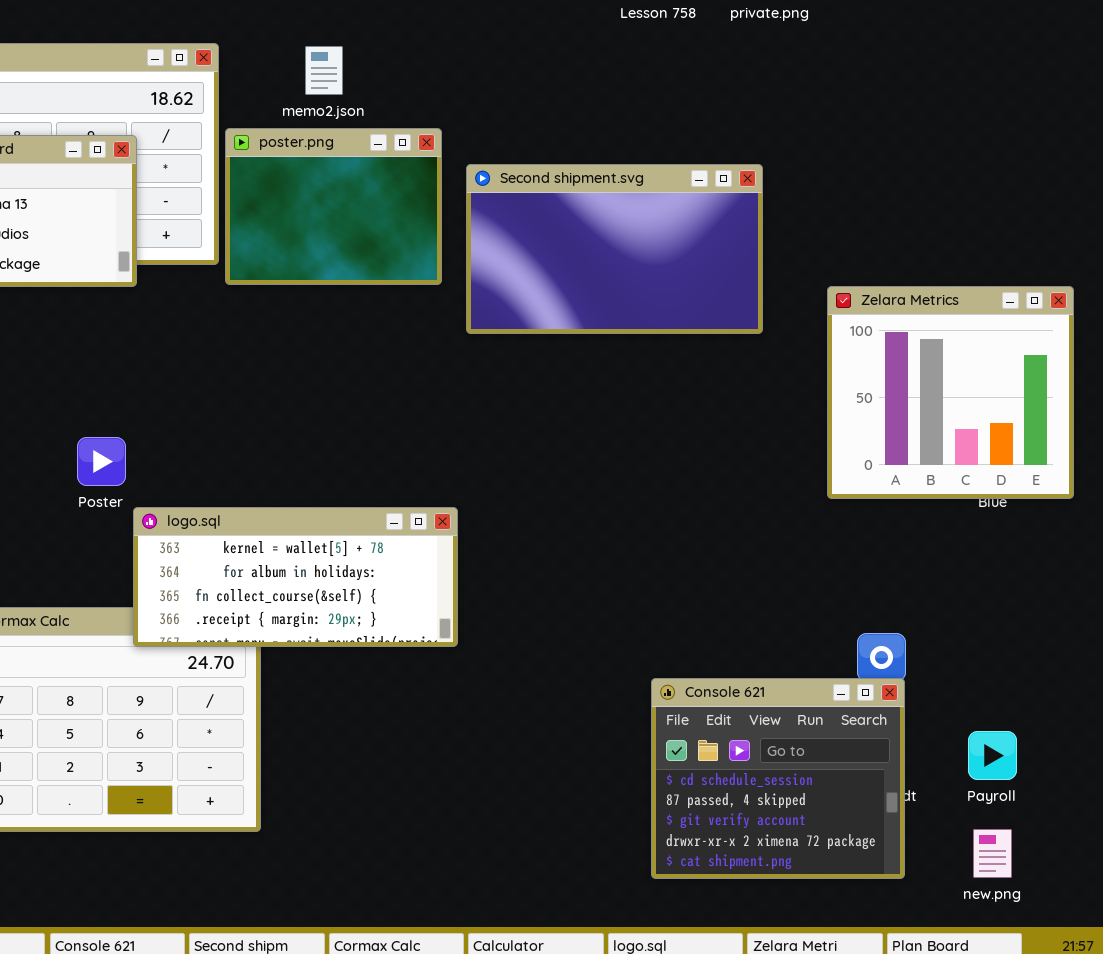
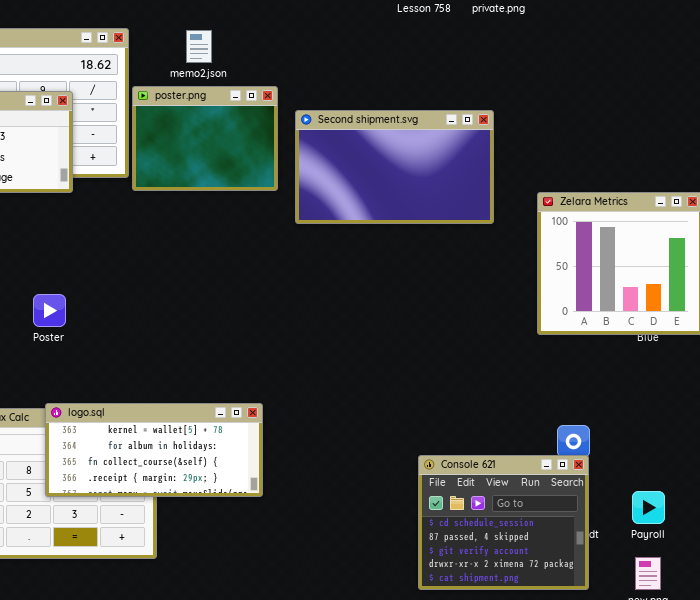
logo.sql: [133,507,458,647] -> [45,403,263,497], moved

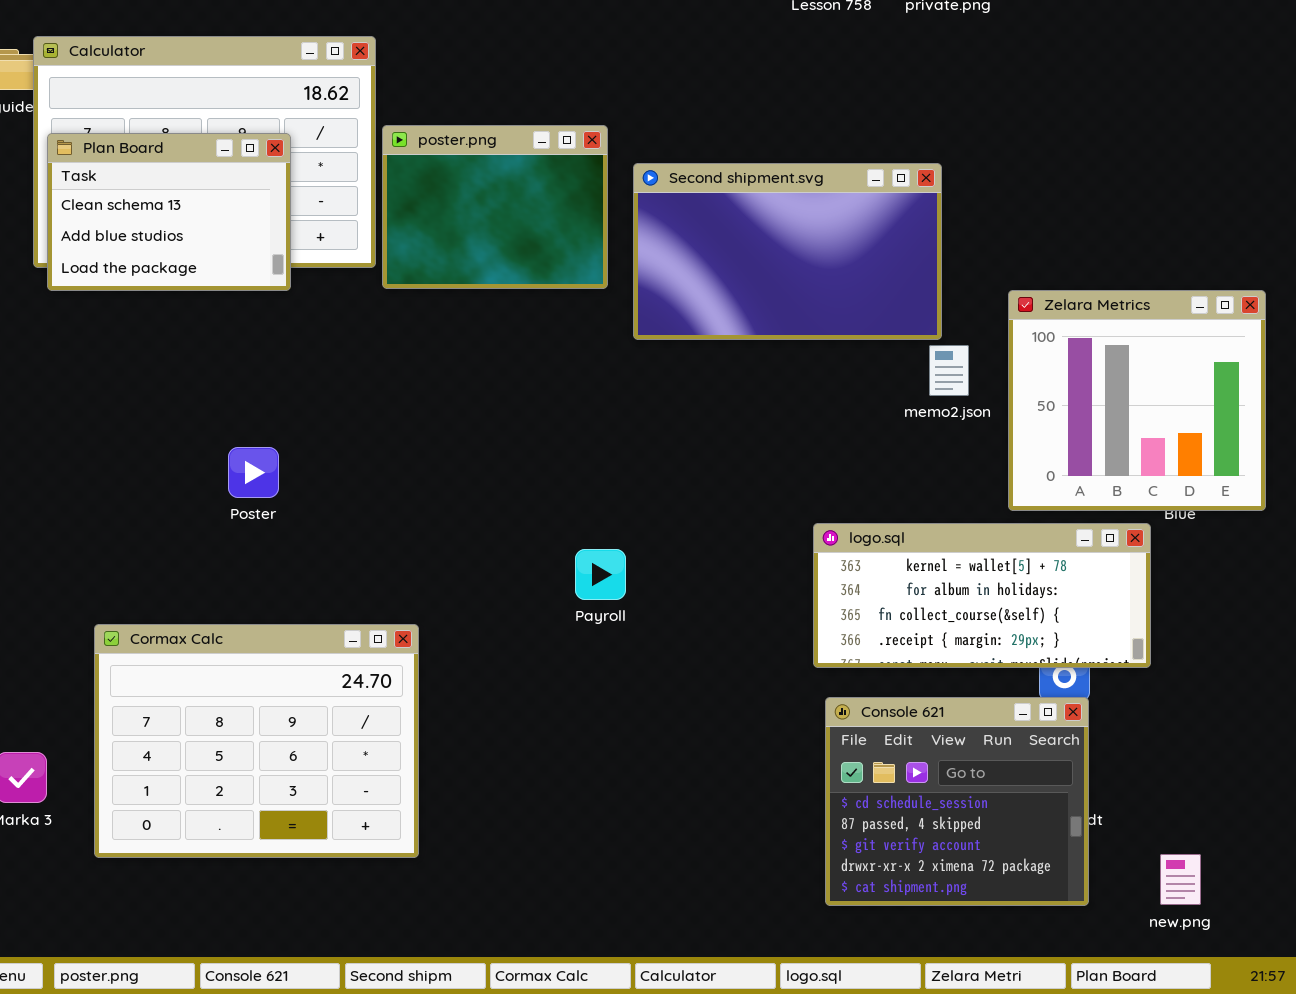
memo2.json: [186,30,212,63] -> [929,345,969,396], moved
logo.sql: [45,403,263,497] -> [813,523,1151,668], moved
Payroll: [632,491,665,524] -> [575,549,626,600], moved

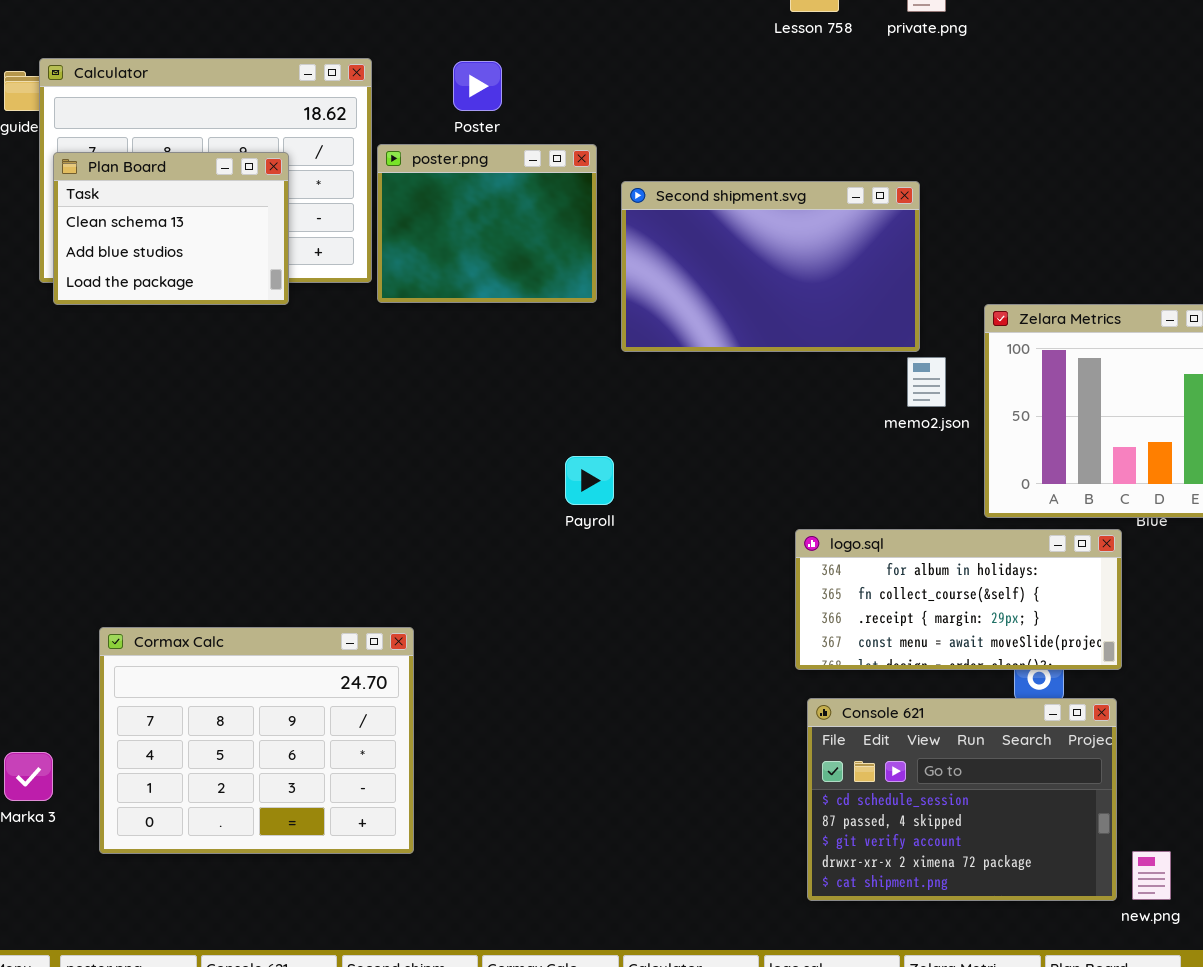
Poster: [228,447,279,498] -> [453,61,502,111], moved
logo.sql: [813,523,1151,668] -> [795,529,1122,670], scrolled down 1 row
Payroll: [575,549,626,600] -> [565,456,614,505], moved
Console 621: [825,697,1089,906] -> [807,698,1117,901], resized

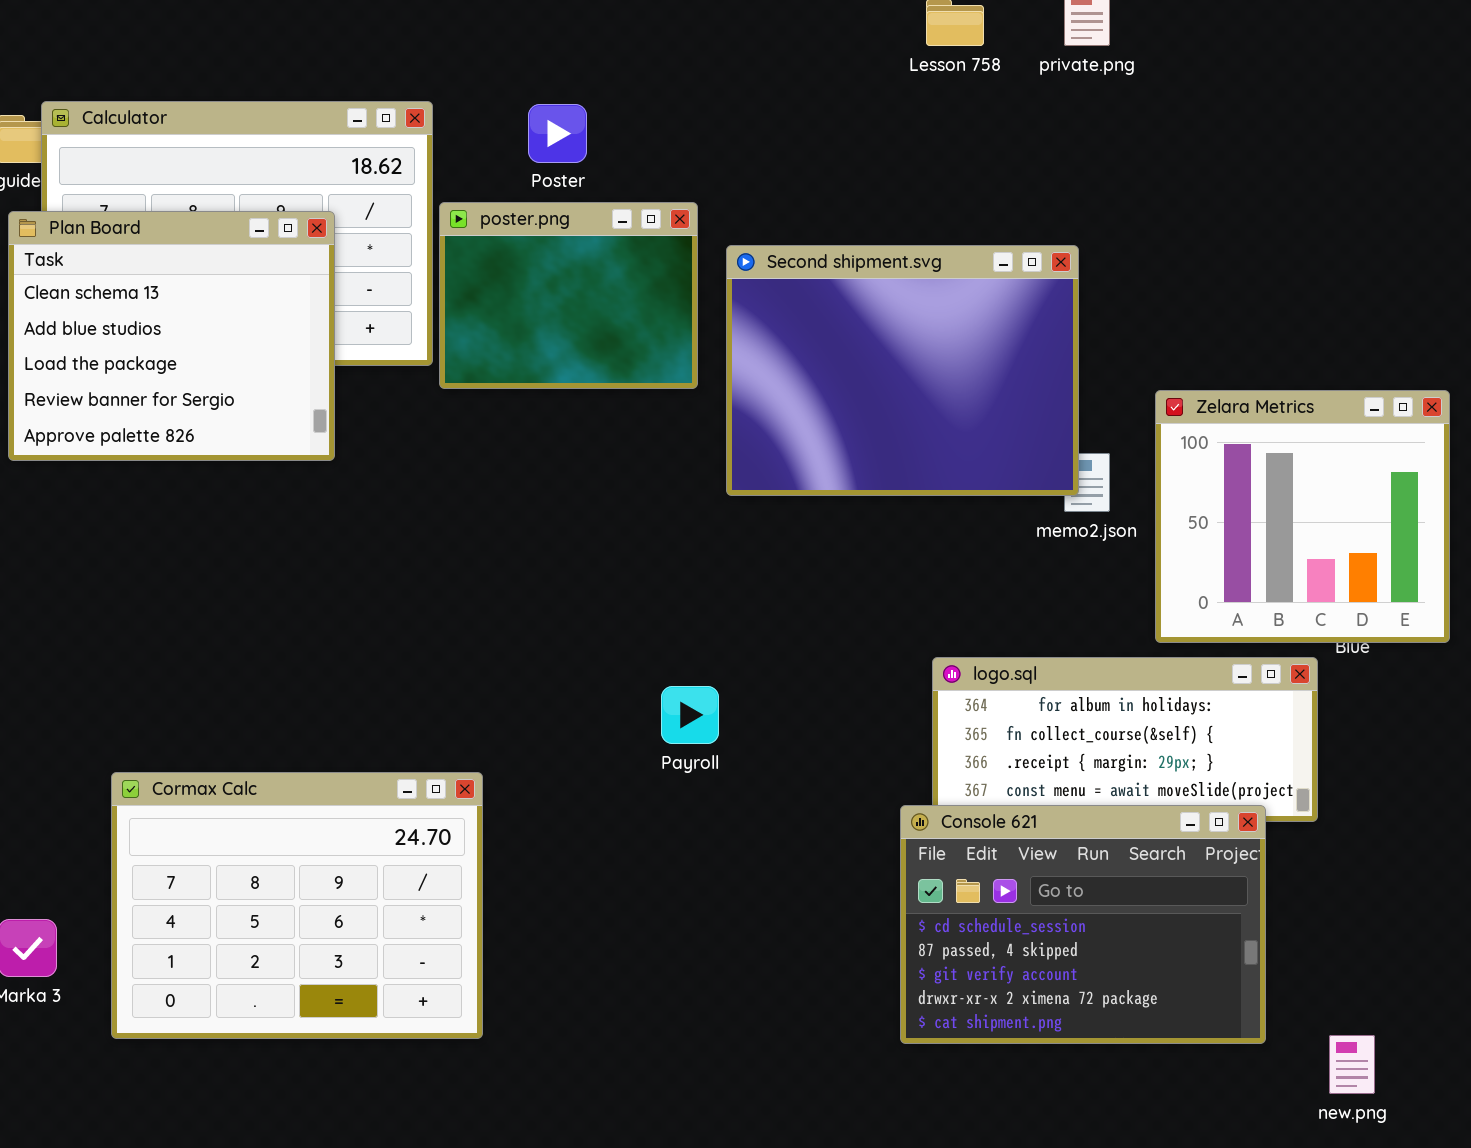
Plan Board: [53,152,289,305] -> [8,211,335,461], resized
Second shipment.svg: [621,181,920,352] -> [726,245,1079,496], resized
Payroll: [565,456,614,505] -> [661,686,719,744], moved
Console 621: [807,698,1117,901] -> [900,805,1266,1044], moved

